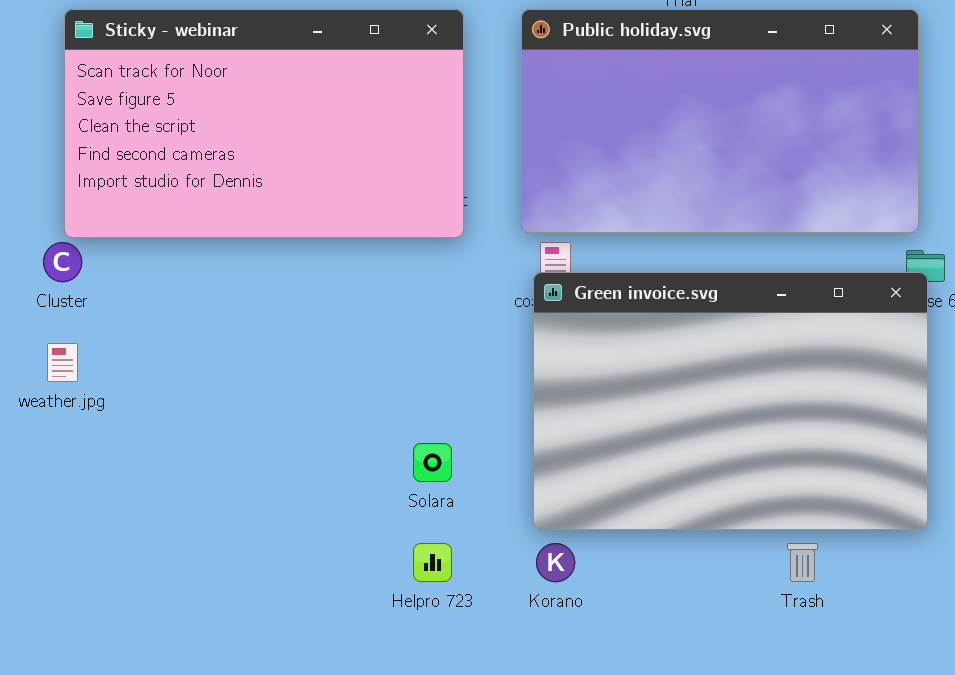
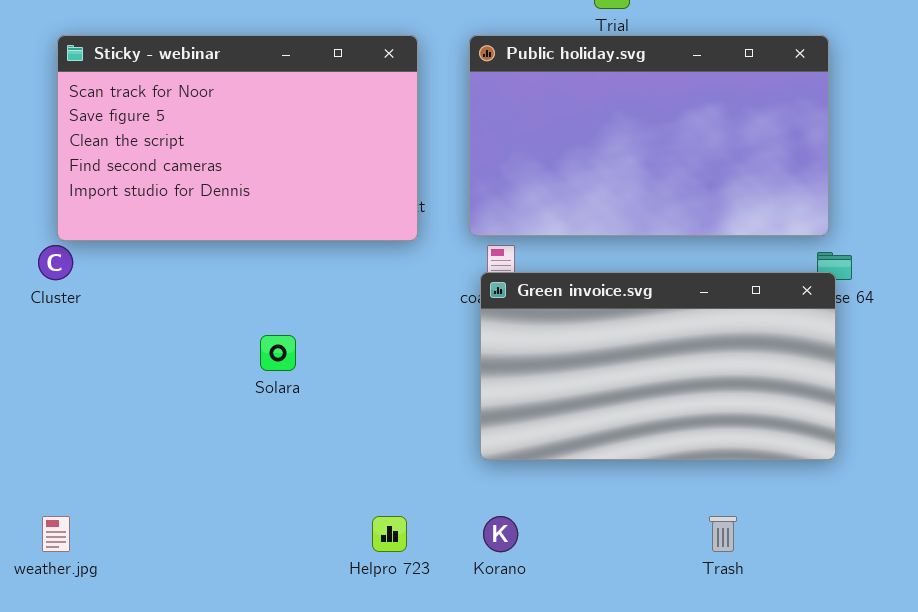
Green invoice.svg: [533,272,928,530] -> [480,272,836,460], resized
weather.jpg: [47,343,78,382] -> [42,516,70,552], moved
Solara: [413,443,452,482] -> [260,335,296,371], moved

